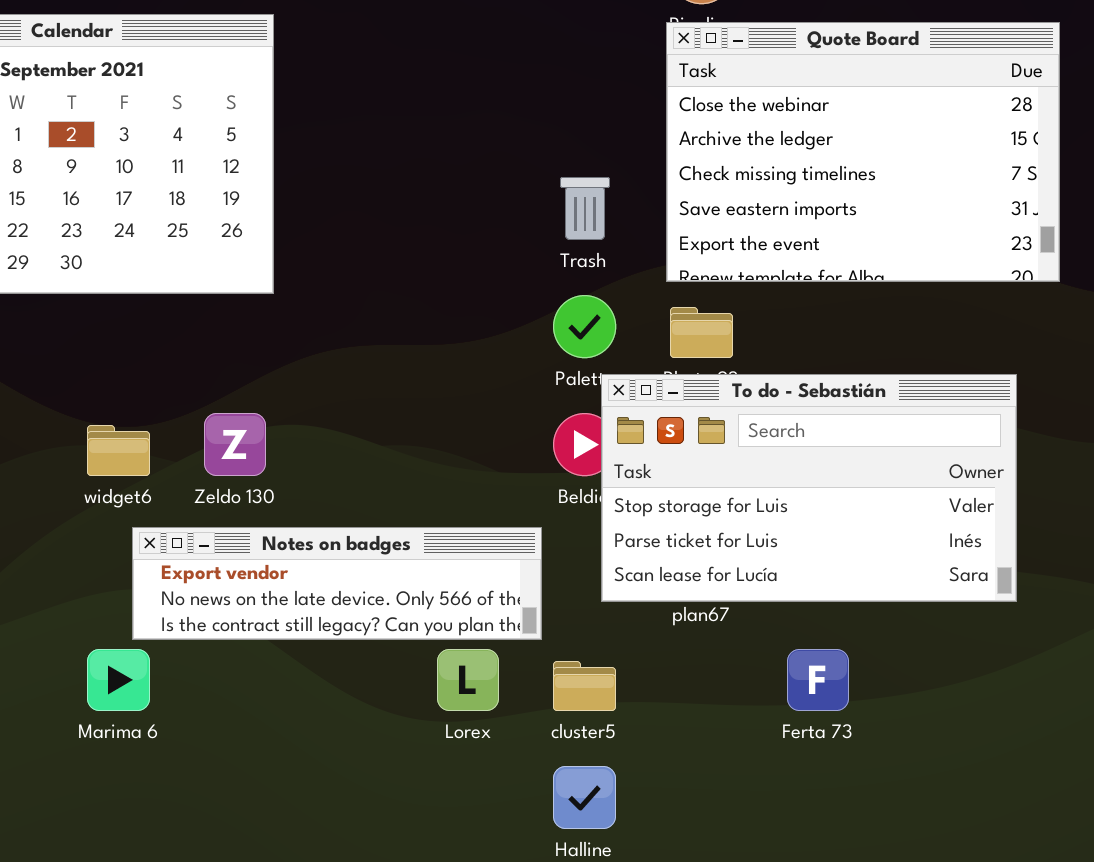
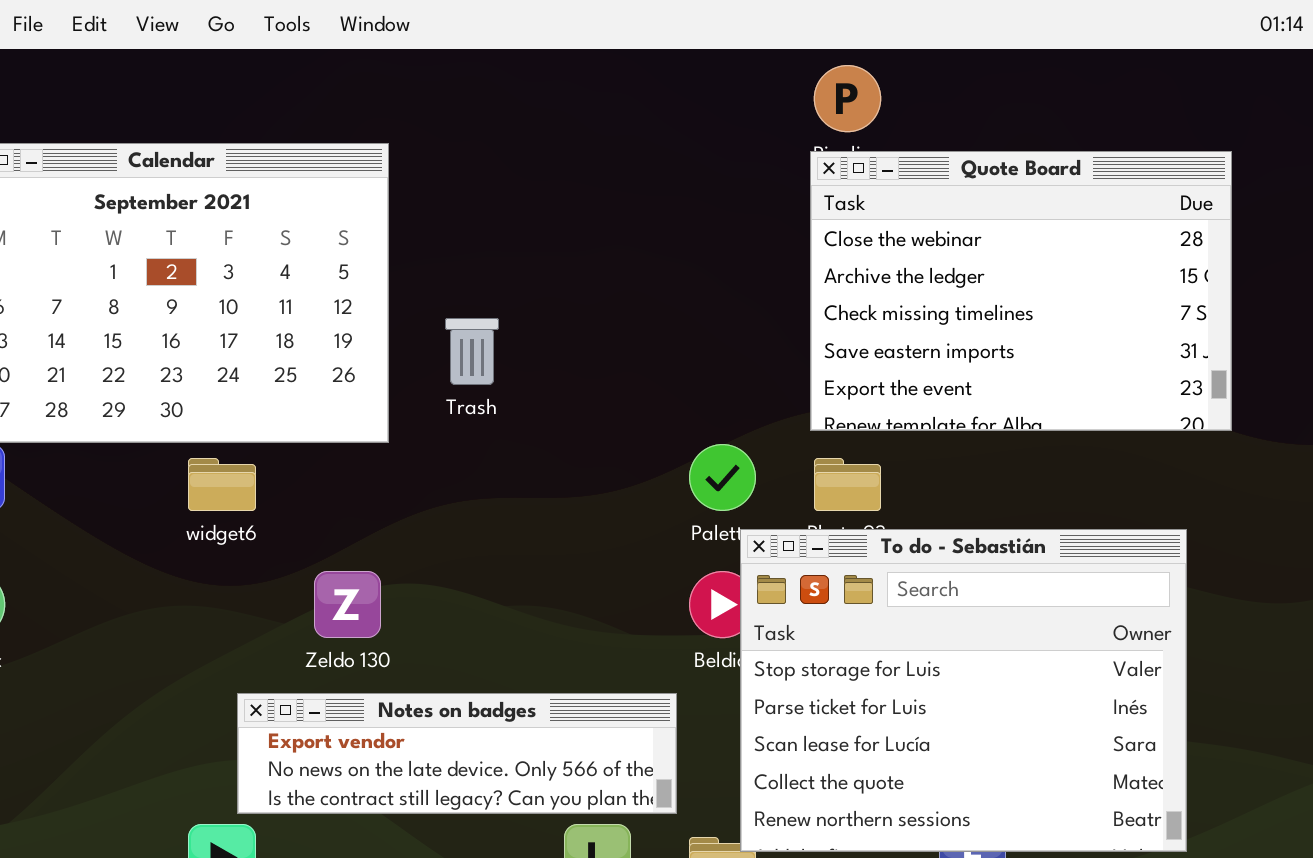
Trash: [560,177,610,240] -> [445,318,499,385], moved
To do - Sebastián: [601,374,1017,602] -> [740,529,1187,852], resized
widget6: [87,425,150,476] -> [188,458,256,511], moved

